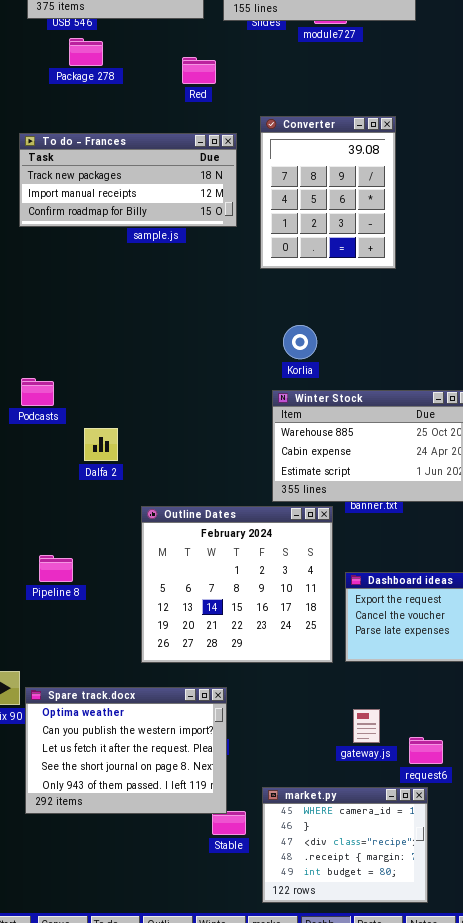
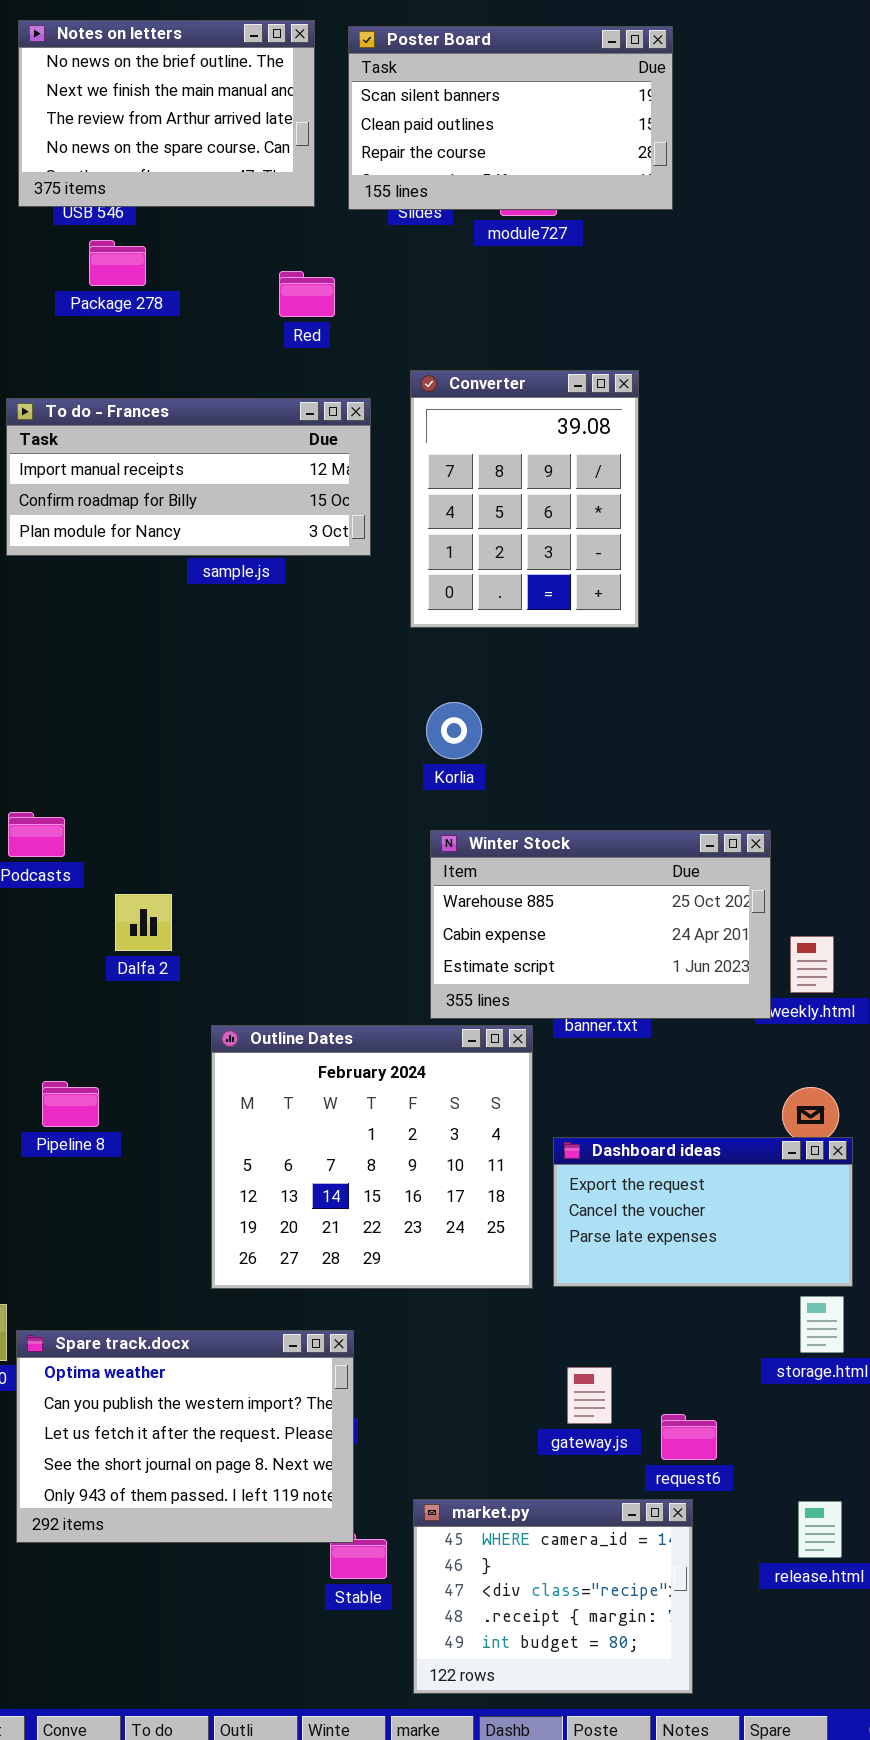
To do - Frances: [19,133,237,227] -> [6,398,371,556], scrolled down 1 row
Korlia: [283,325,317,359] -> [426,702,482,759], moved
Pipeline 8: [39,555,73,582] -> [42,1081,99,1127], moved

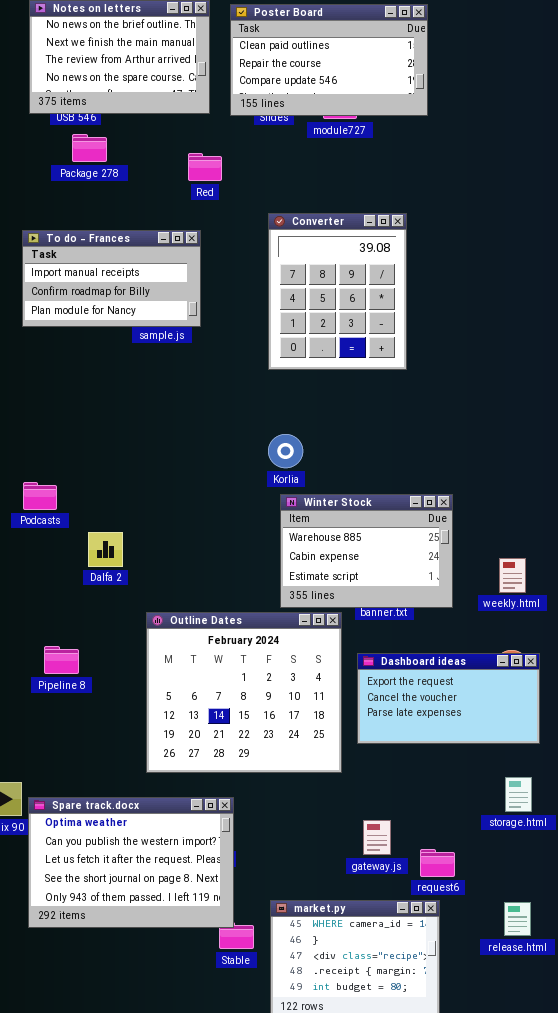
Poster Board: [348,26,673,210] -> [230,4,428,116], scrolled down 1 row
To do - Frances: [6,398,371,556] -> [22,230,201,327], resized
Korlia: [426,702,482,759] -> [268,434,303,468], moved
Winter Stock: [430,830,771,1019] -> [280,494,453,608], resized
Dashboard ideas: [553,1137,853,1287] -> [357,653,540,744], moved

